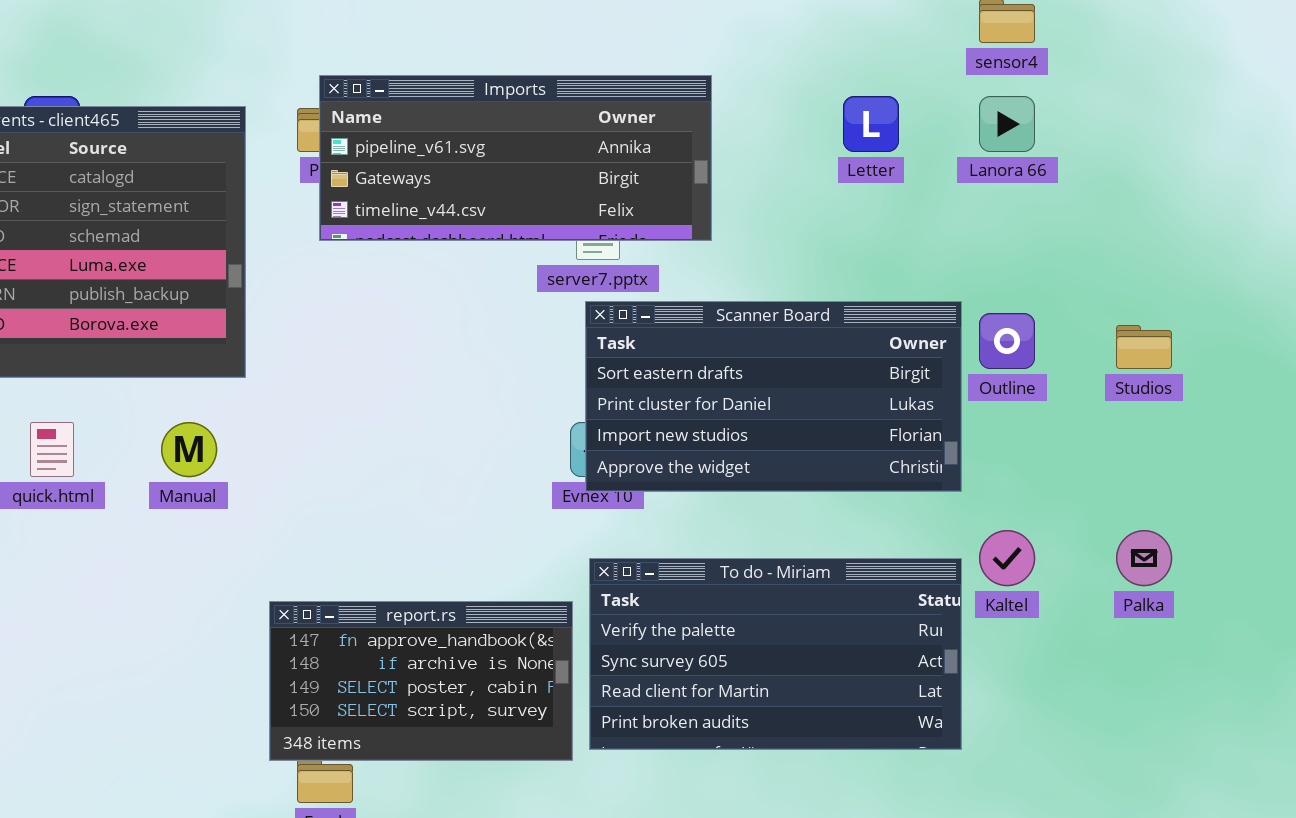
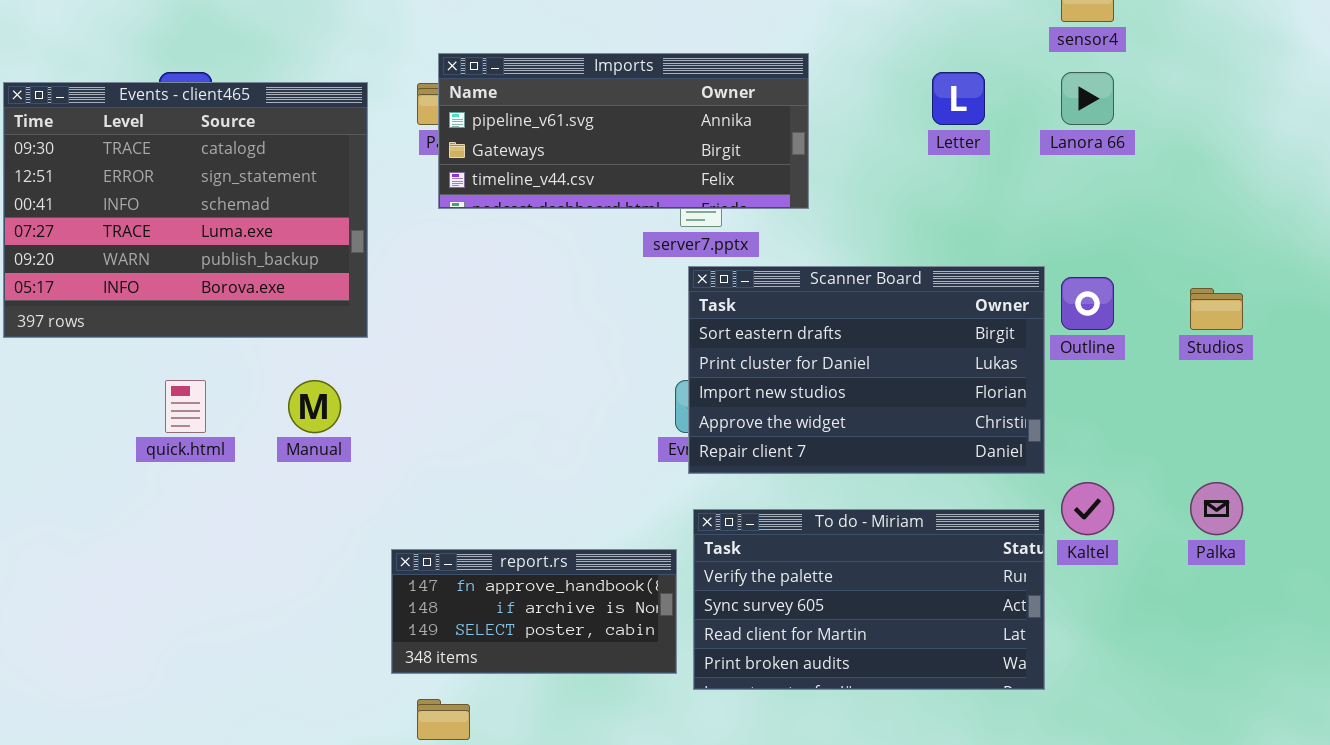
Scanner Board: [585,301,962,492] -> [688,266,1045,474], resized
report.rs: [269,601,573,761] -> [391,549,677,674], resized

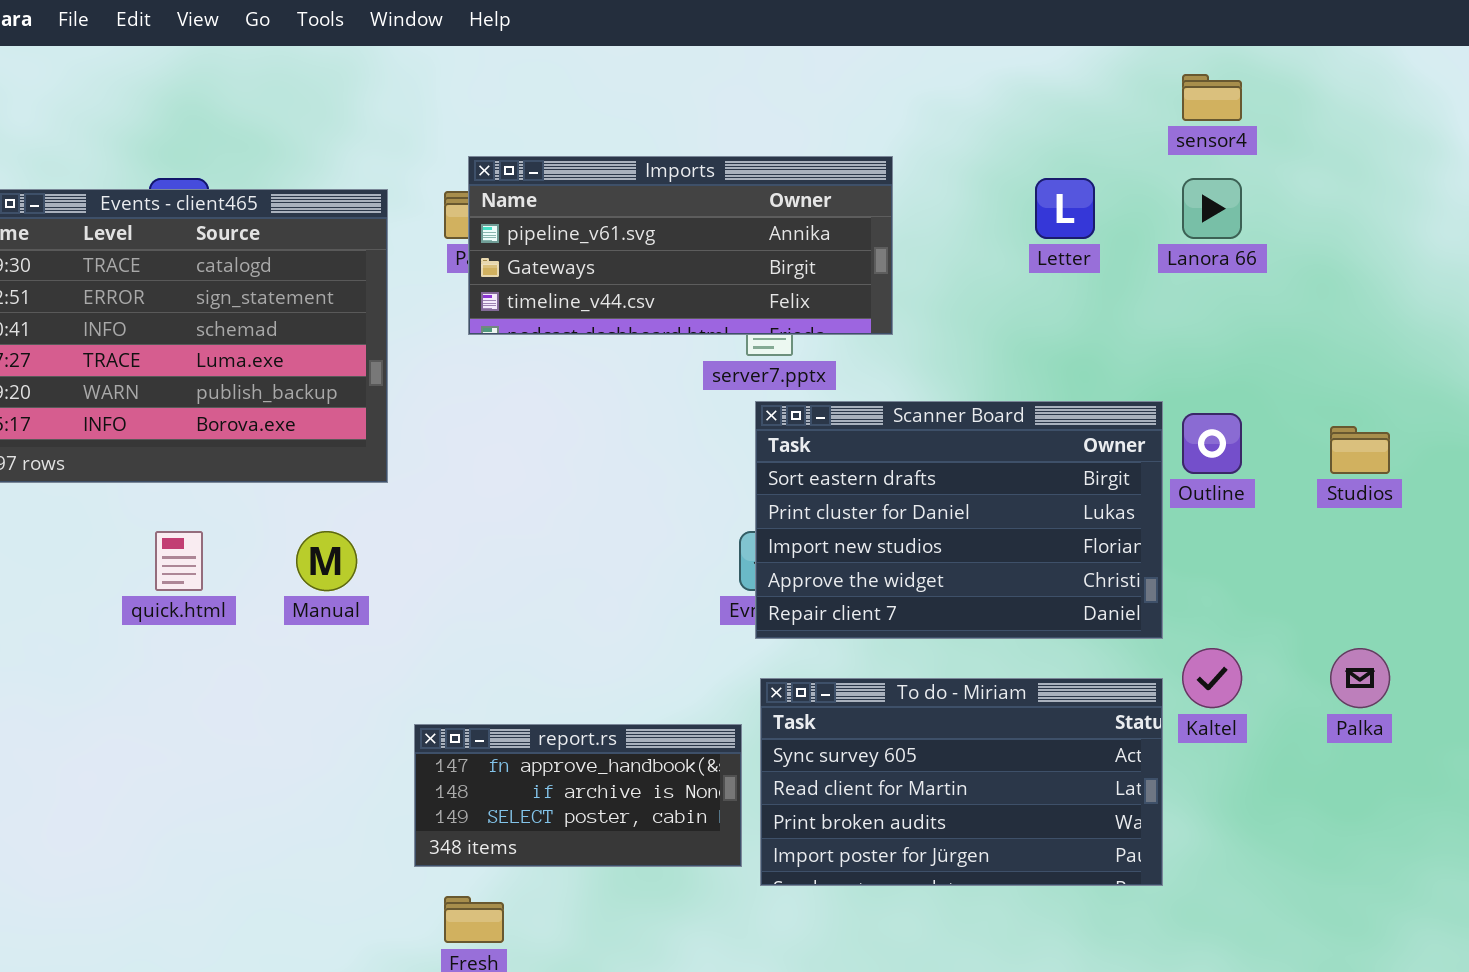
To do - Miriam: [693,509,1045,690] -> [760,678,1163,886], scrolled down 1 row

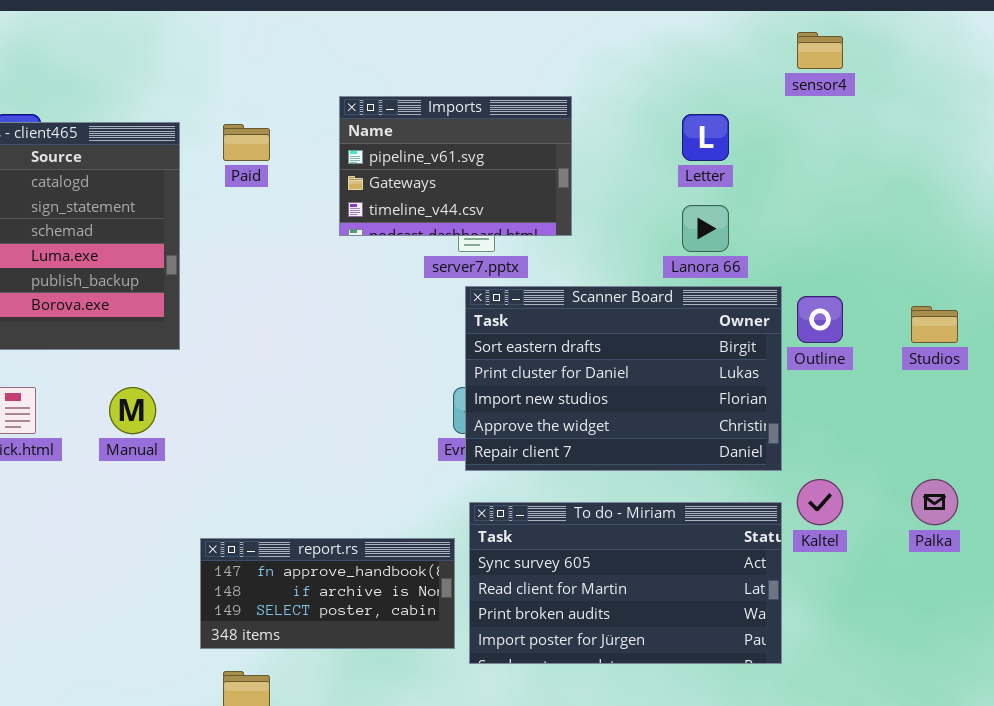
Imports: [468,156,893,335] -> [339,96,572,236], resized
Lanora 66: [1182,178,1242,239] -> [682,205,729,252], moved

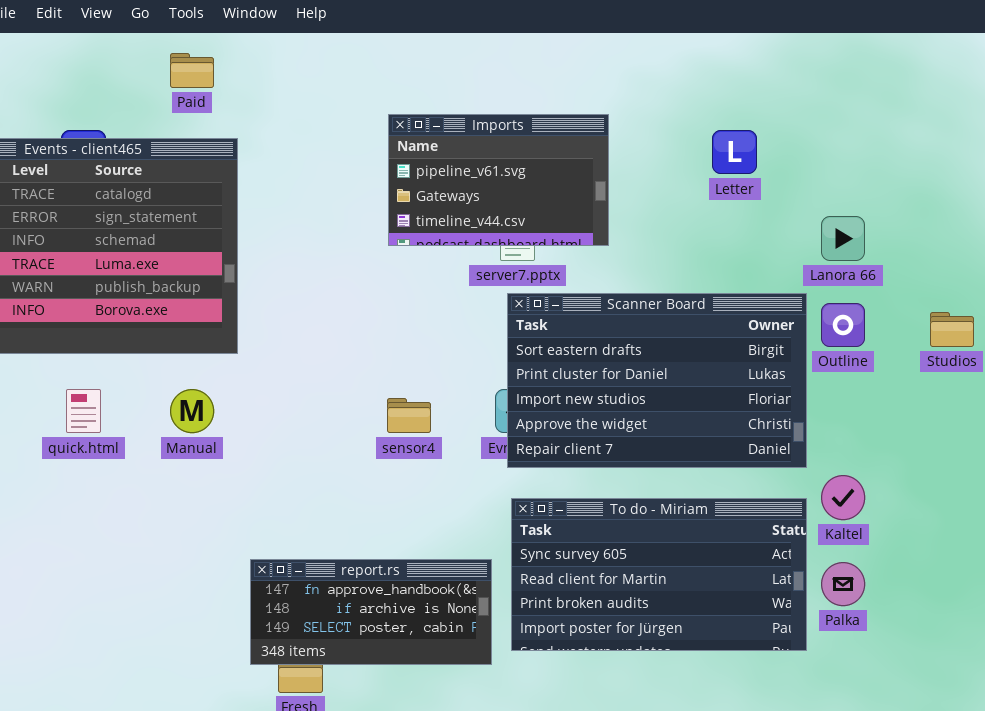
sensor4: [797,32,843,69] -> [387,398,431,433], moved
Paid: [223,124,270,161] -> [170,53,214,88], moved
Lanora 66: [682,205,729,252] -> [821,216,865,261], moved
Palka: [911,479,958,525] -> [821,562,865,606], moved
report.rs: [200,538,455,649] -> [250,559,492,665], moved

